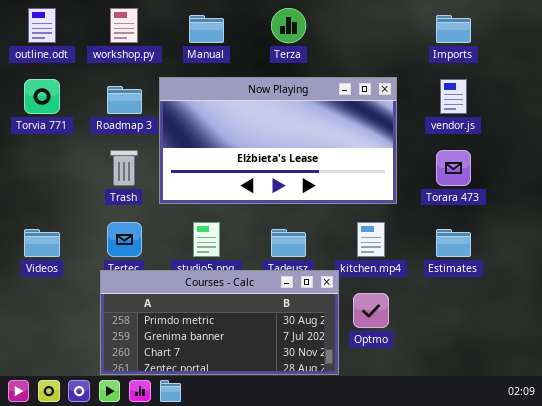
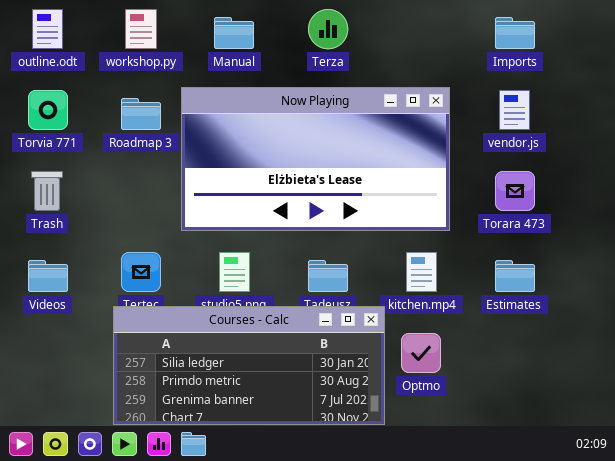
Trash: [110,150,138,186] -> [31,171,63,211], moved
Courses - Calc: [100,270,339,375] -> [113,306,385,425], scrolled up 1 row

